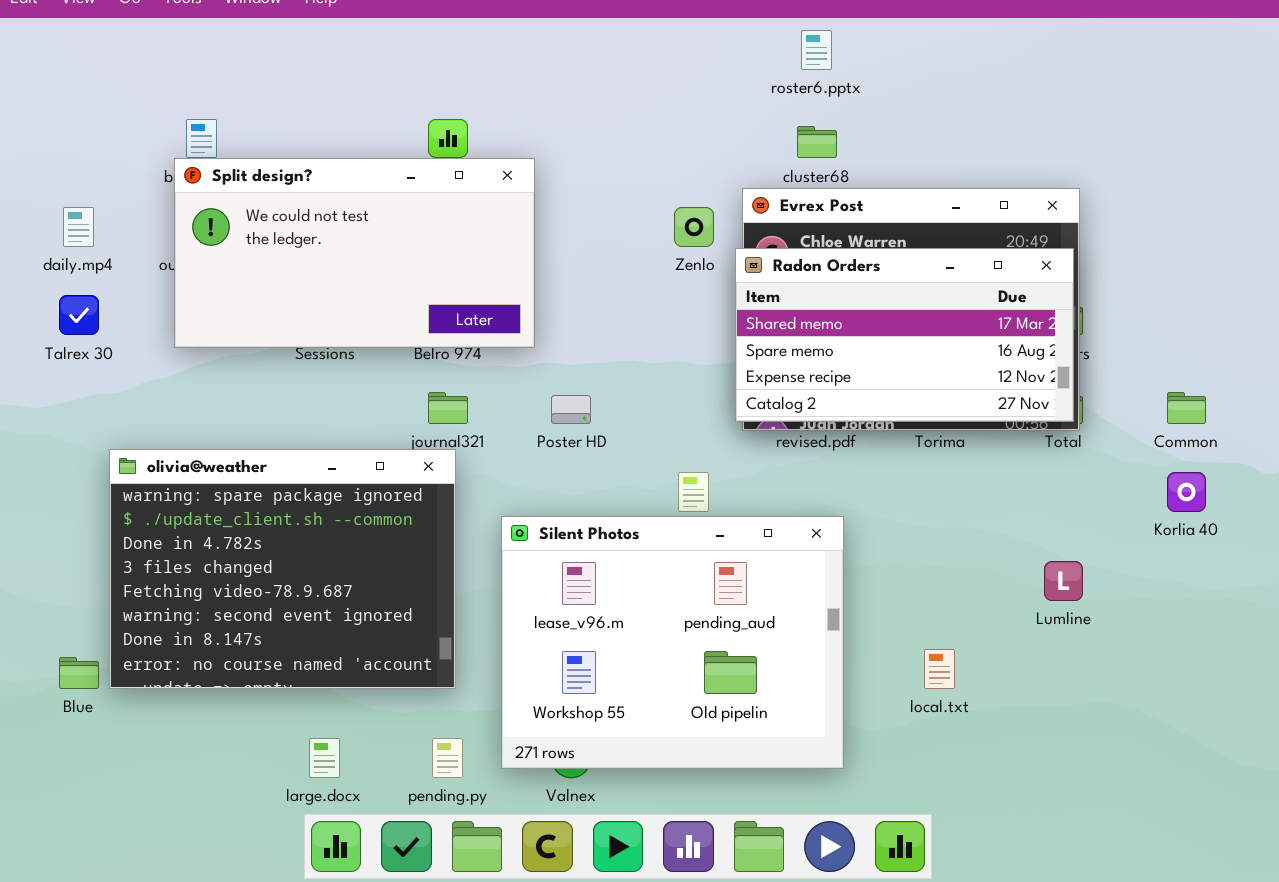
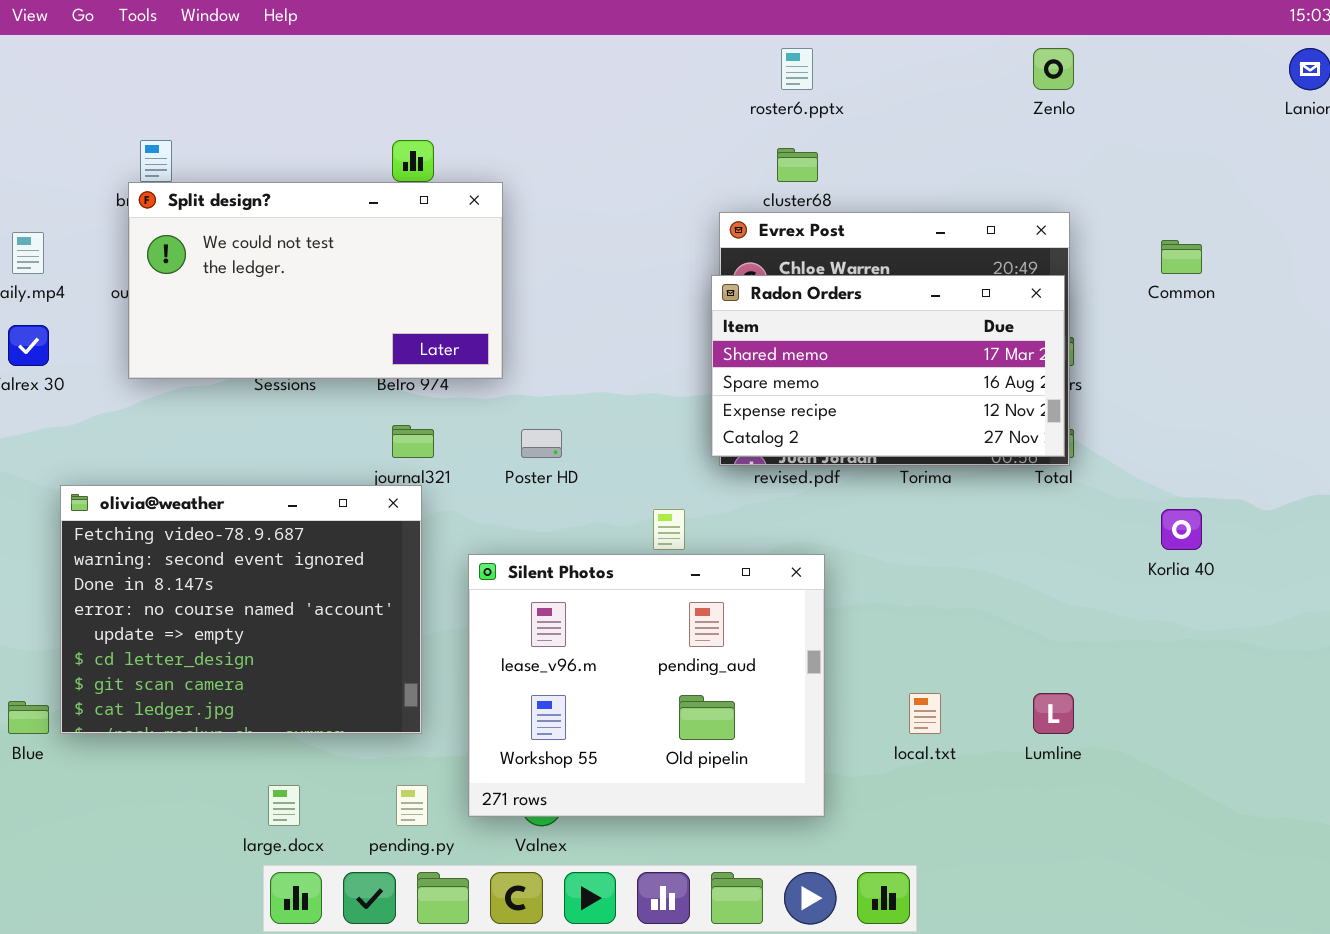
Zenlo: [674,207,714,247] -> [1033,48,1074,90], moved
Common: [1167,392,1206,424] -> [1161,240,1202,274], moved
olivia@weather: [109,449,456,689] -> [60,485,422,734], scrolled down 4 rows
Lumline: [1044,561,1083,601] -> [1033,693,1074,734], moved

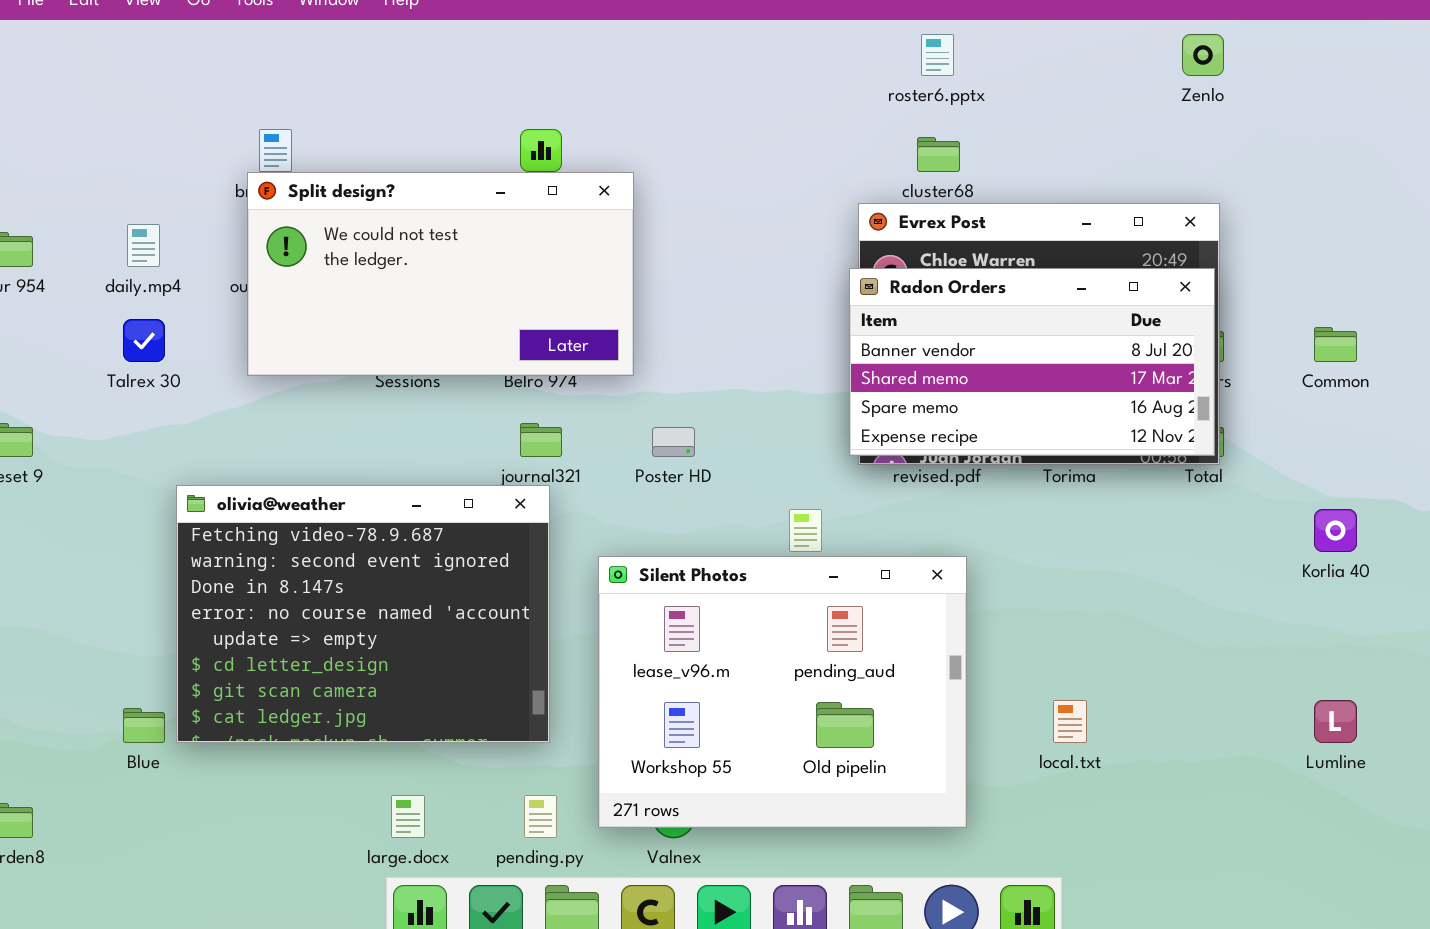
Common: [1161,240,1202,274] -> [1314,327,1357,362], moved
Radon Orders: [711,275,1065,457] -> [849,268,1215,456], scrolled up 1 row
Lumline: [1033,693,1074,734] -> [1314,700,1357,743], moved

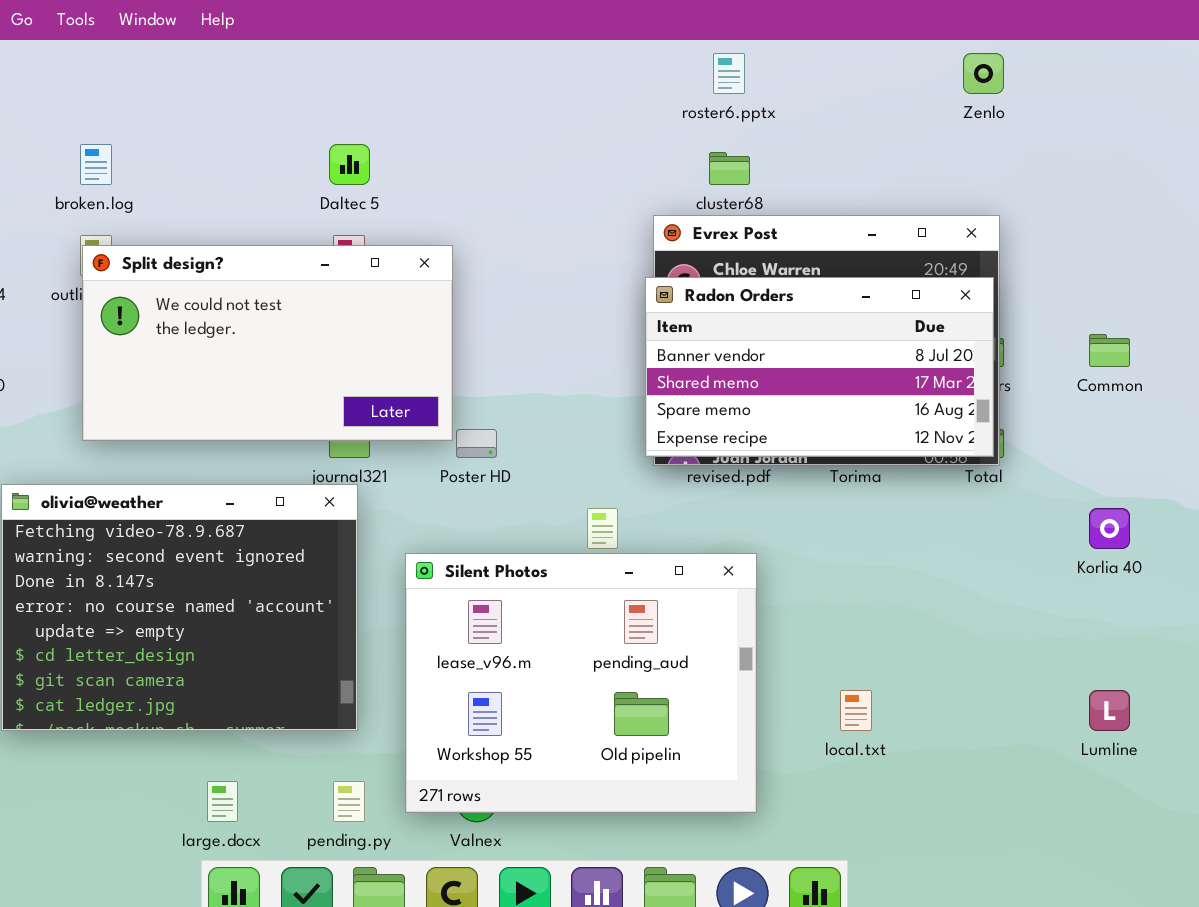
Split design?: [247,172,634,376] -> [82,245,453,441], moved

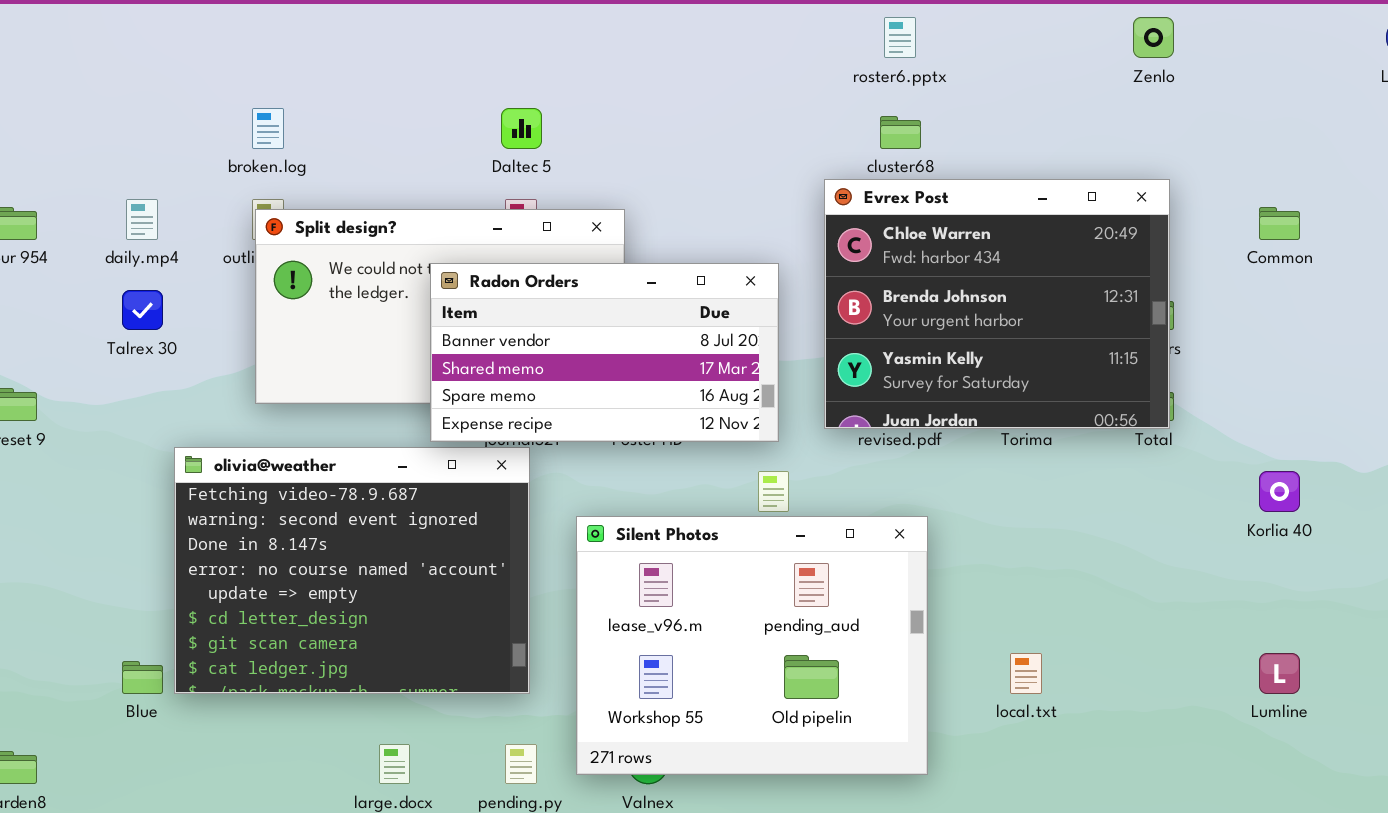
Radon Orders: [645,277,994,457] -> [430,263,779,442], moved
Common: [1089,334,1130,367] -> [1259,207,1300,240], moved

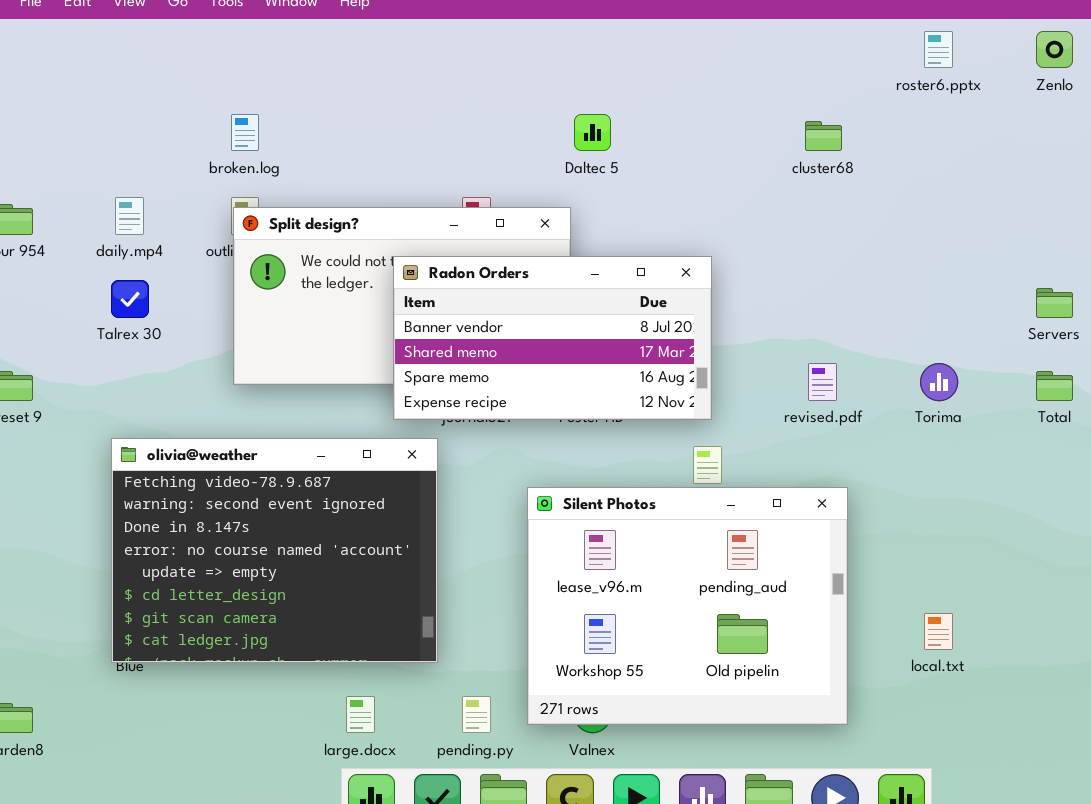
roster6.pptx: [884,17,916,58] -> [924,31,953,68], moved
Daltec 5: [501,108,542,149] -> [574,114,611,151], moved
Evrex Post: [824,179,1170,429] -> none, closed
olivia@weather: [174,447,530,694] -> [111,438,438,663], moved

